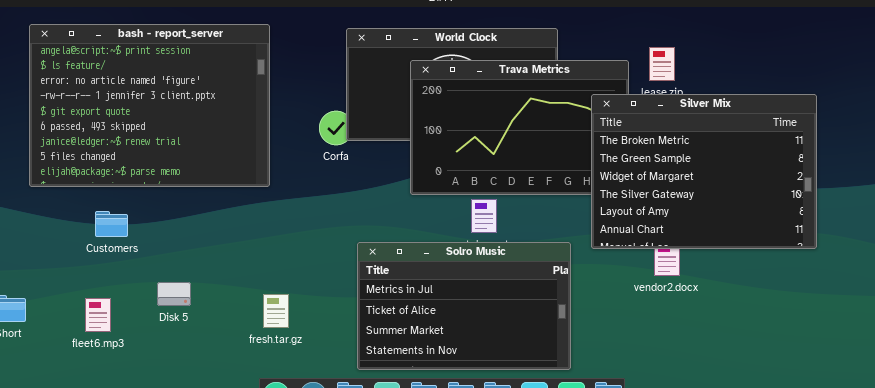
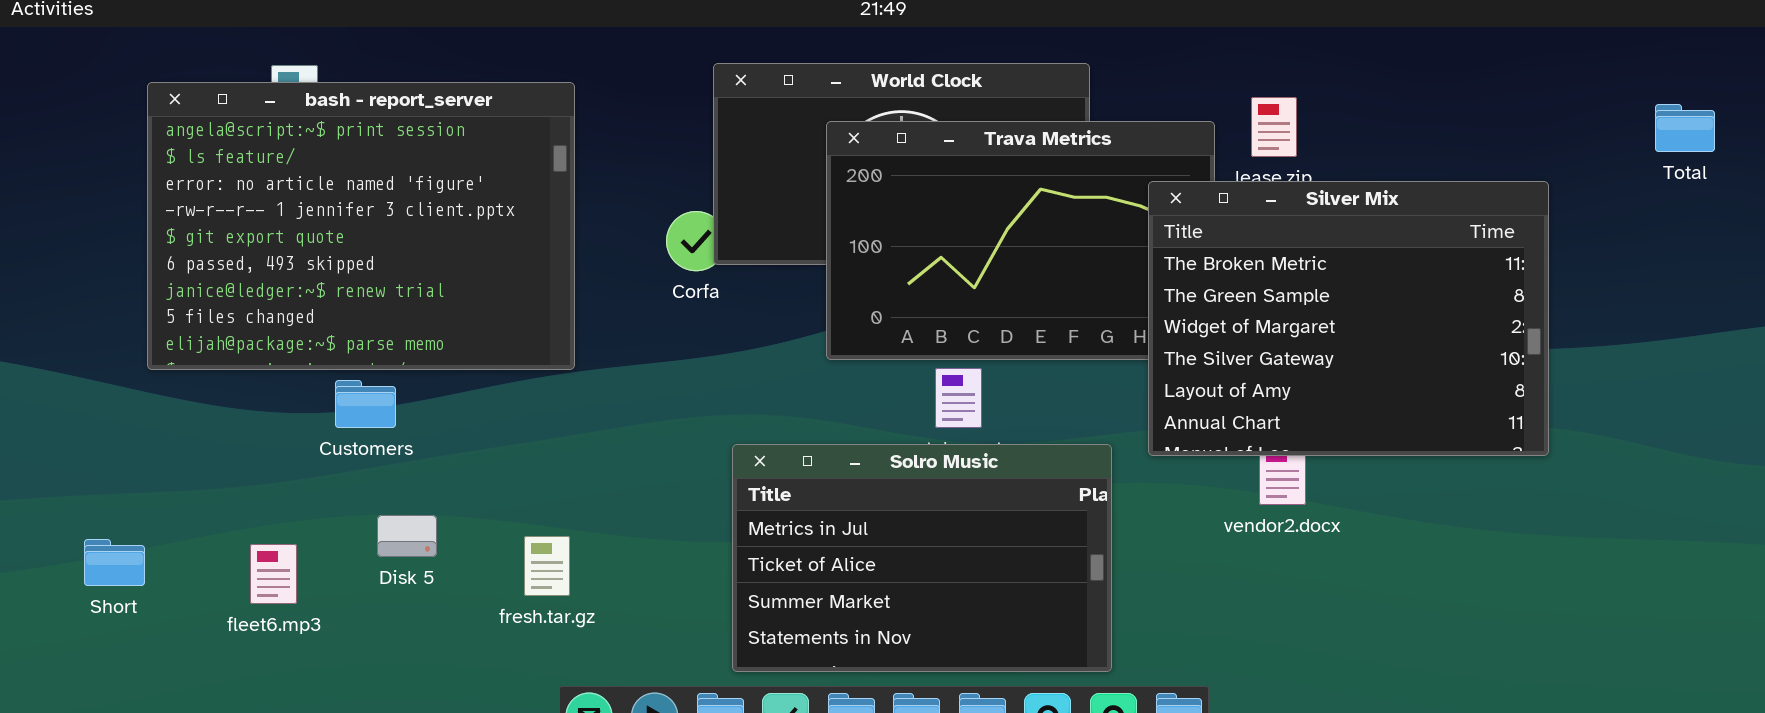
bash - report_server: [29,24,270,187] -> [147,82,575,370], moved
Customers: [95,211,128,237] -> [335,380,396,428], moved
fresh.tar.gz: [263,294,289,328] -> [524,536,570,596], moved

